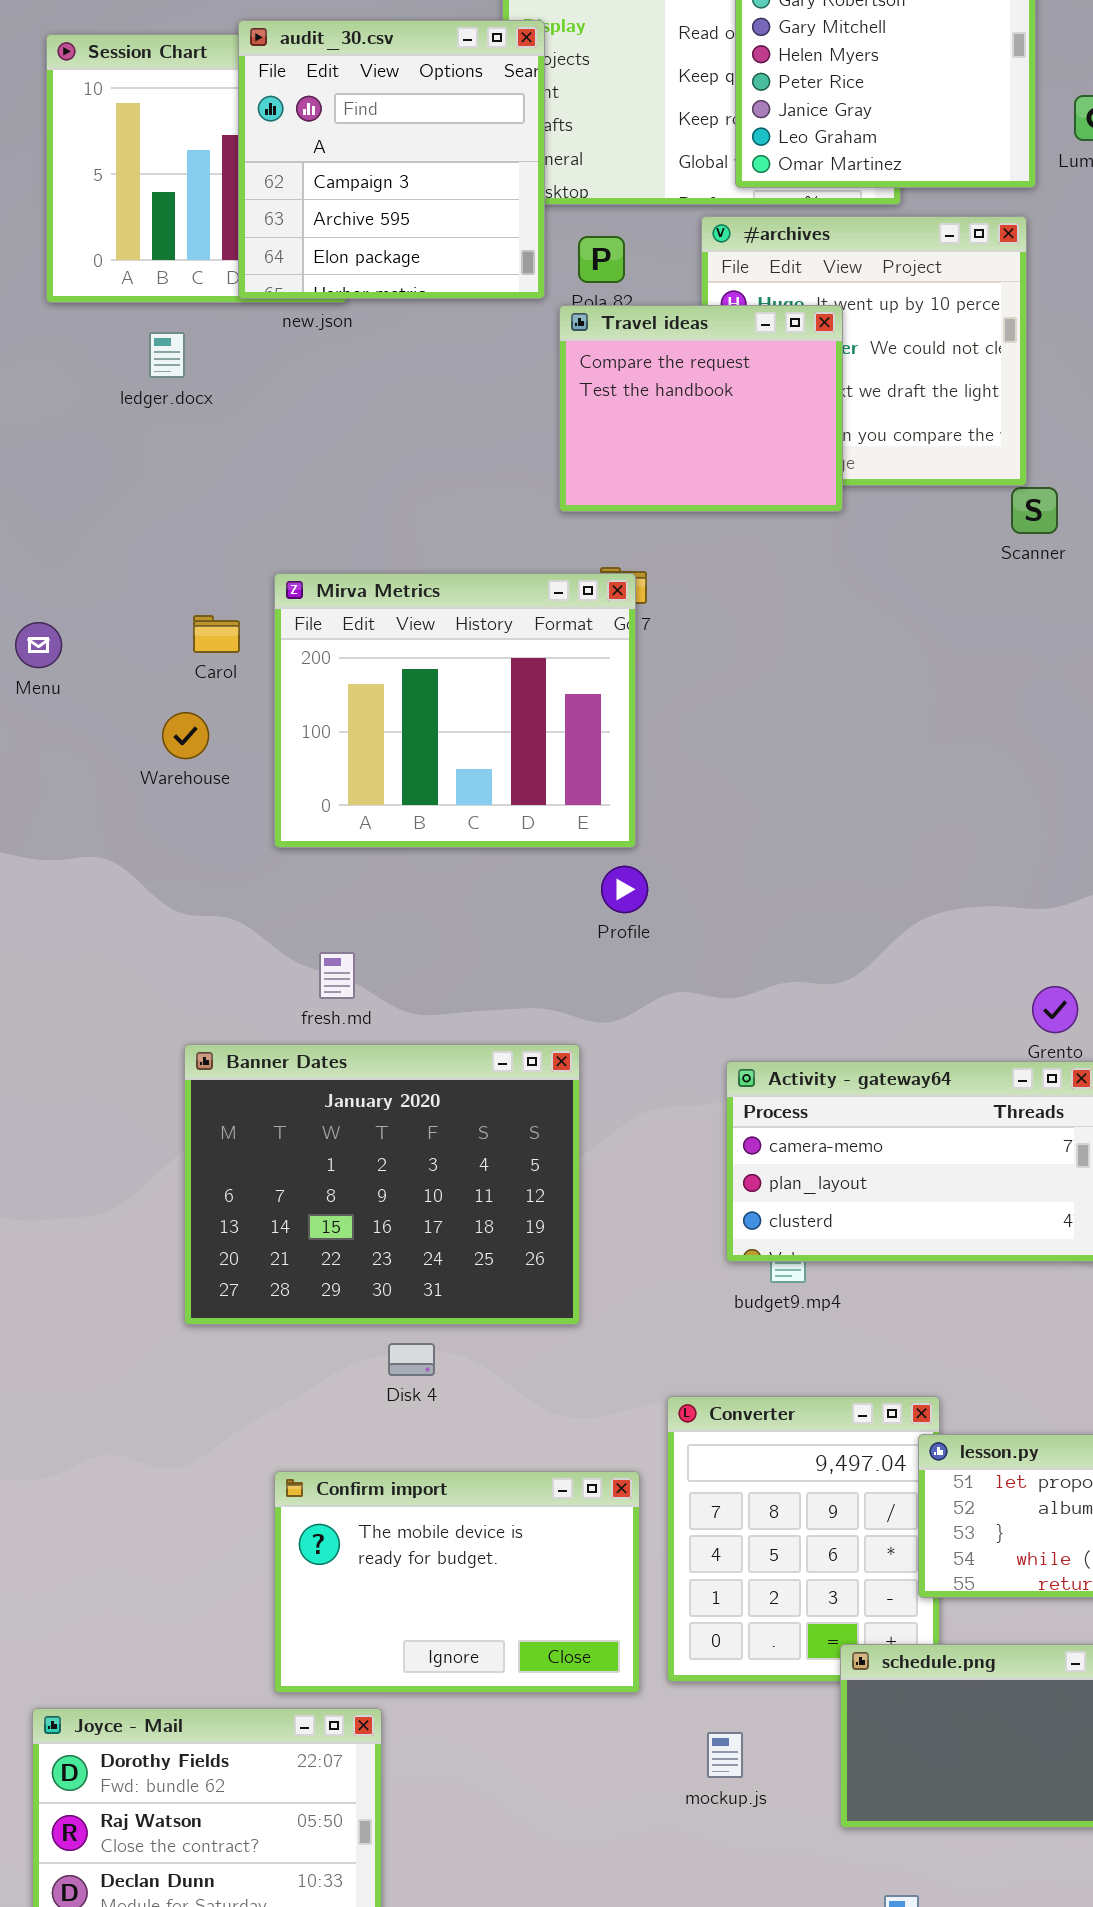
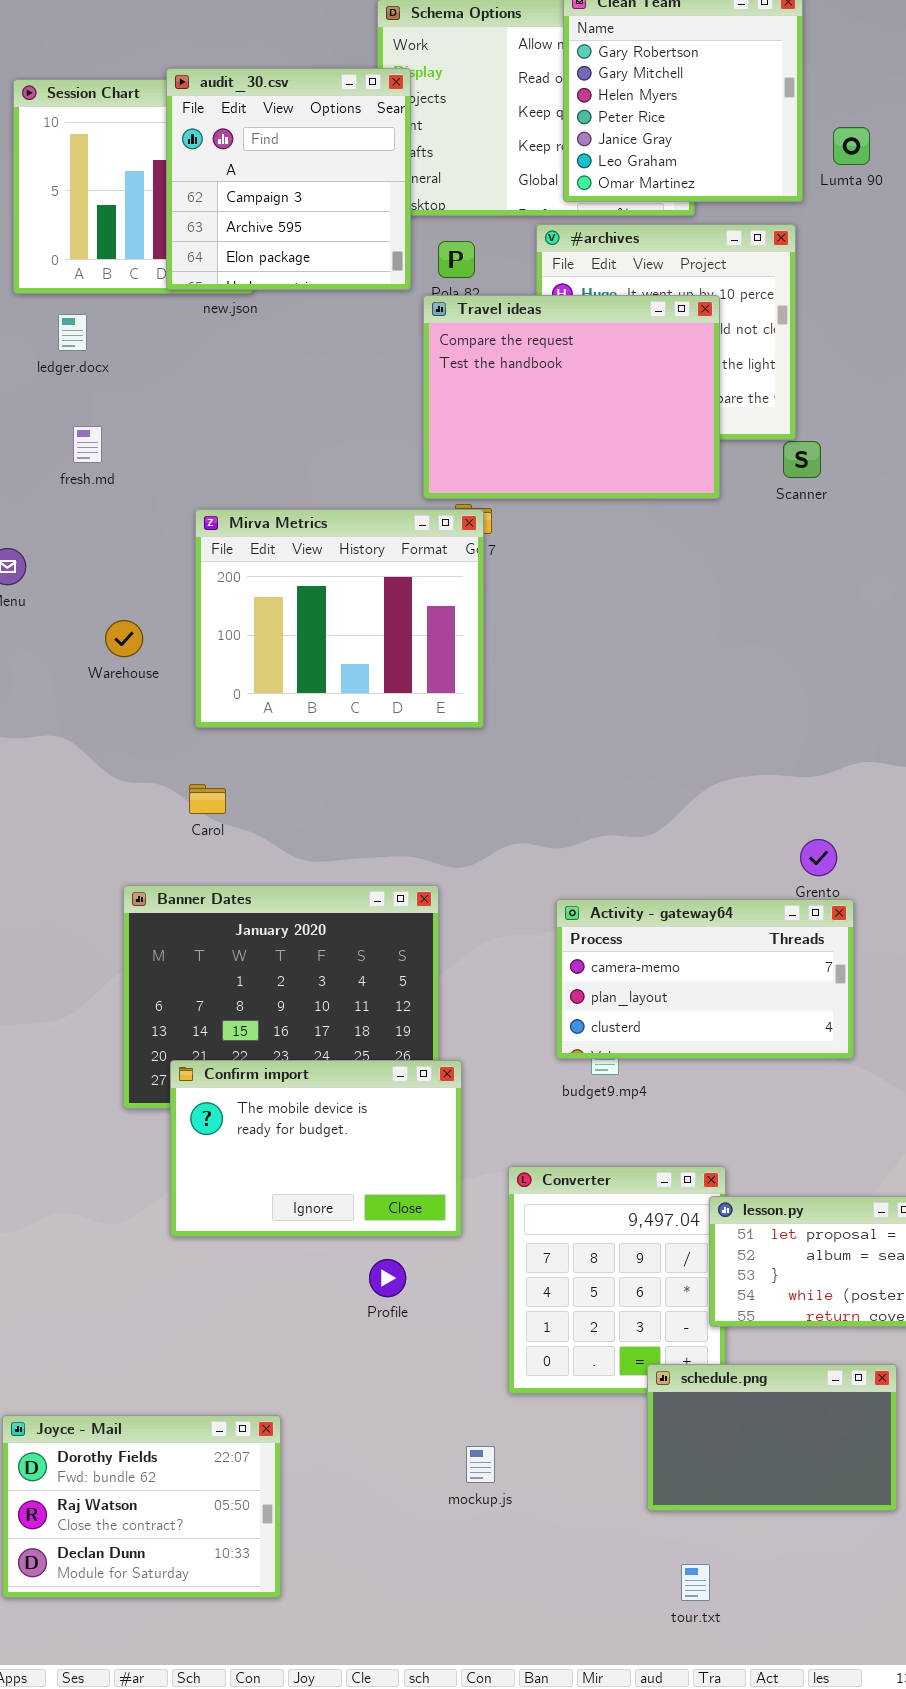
Travel ideas: [559,305,843,512] -> [423,295,720,499], resized
ledger.docx: [149,332,185,378] -> [58,314,87,351], moved
Carol: [193,615,240,653] -> [189,784,226,814], moved
Profile: [601,866,648,913] -> [369,1259,406,1297], moved
fresh.md: [319,952,355,999] -> [73,426,102,463], moved
Confirm import: [274,1471,640,1693] -> [170,1060,462,1237], moved
mockup.js: [707,1732,743,1778] -> [466,1446,495,1483], moved

